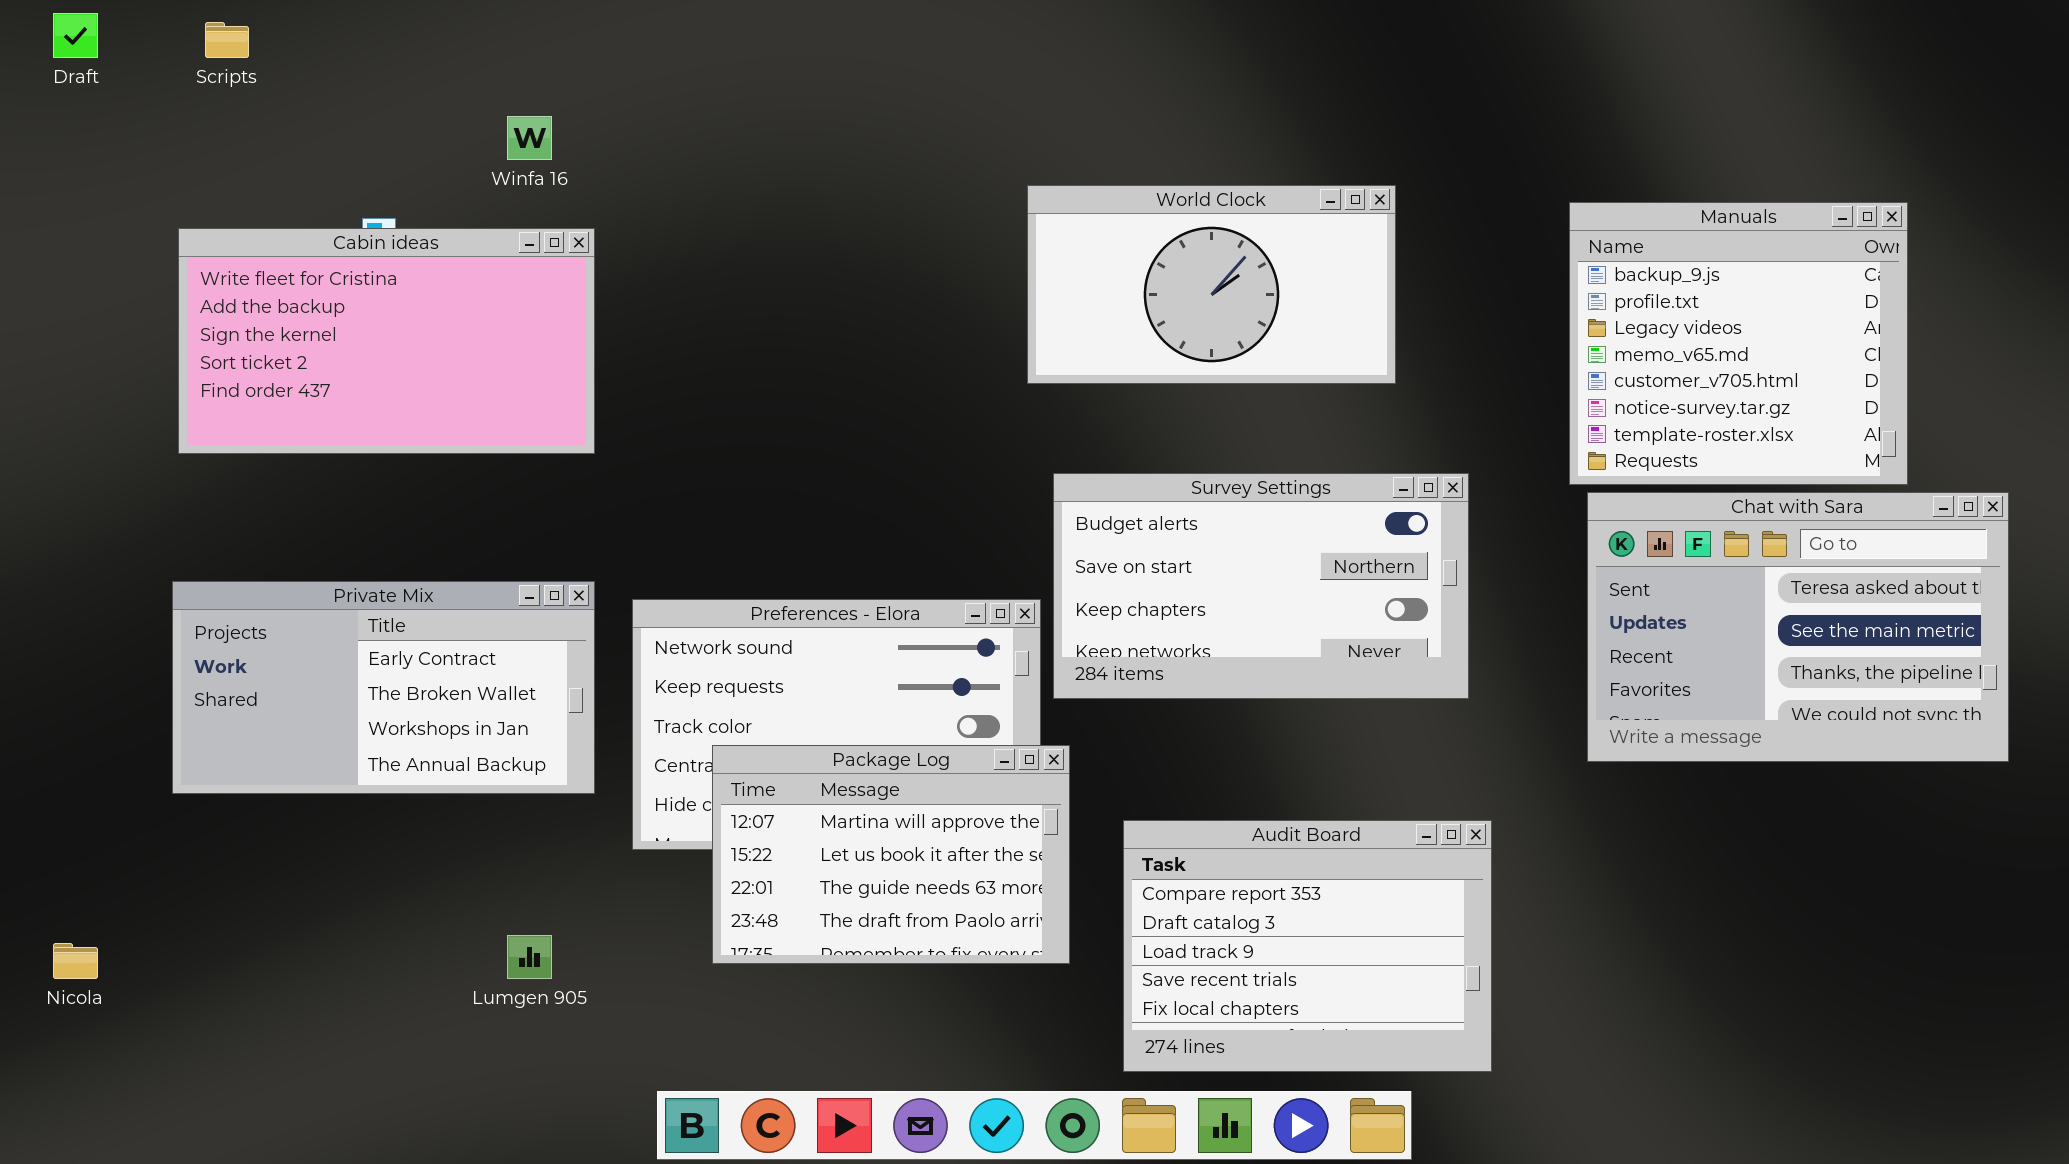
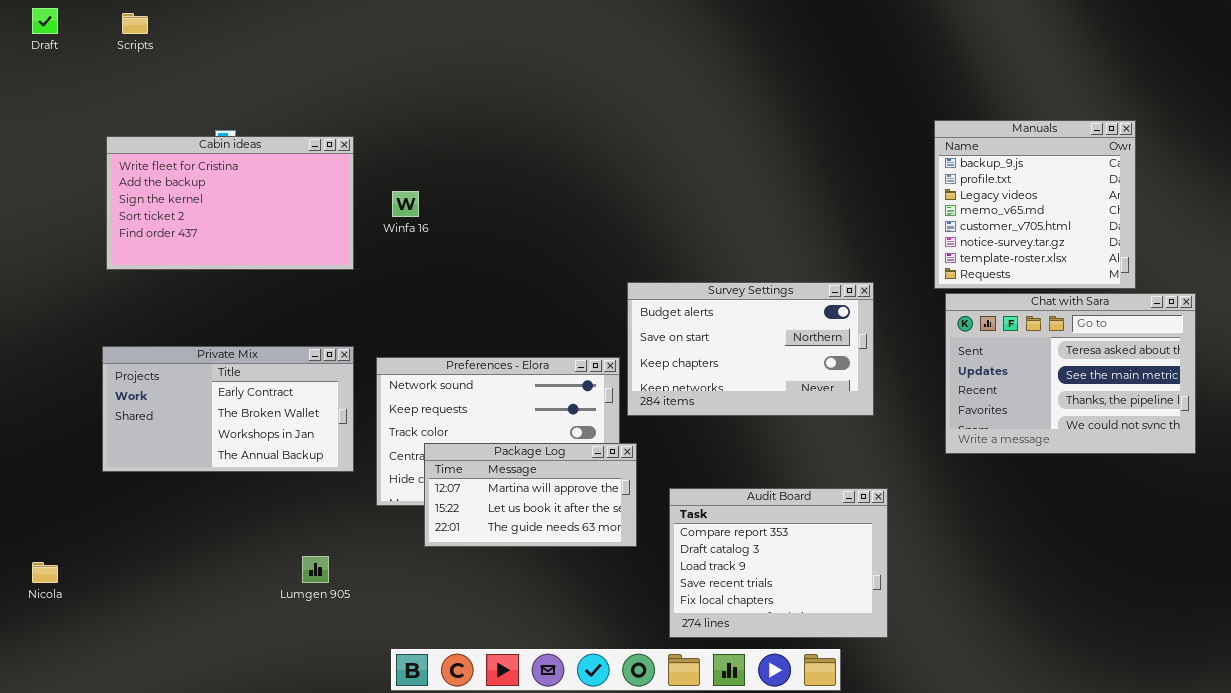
Winfa 16: [507,116,552,160] -> [392,191,419,217], moved
World Clock: [1027,185,1396,384] -> none, closed
Package Log: [712,745,1070,964] -> [424,443,637,547], resized

